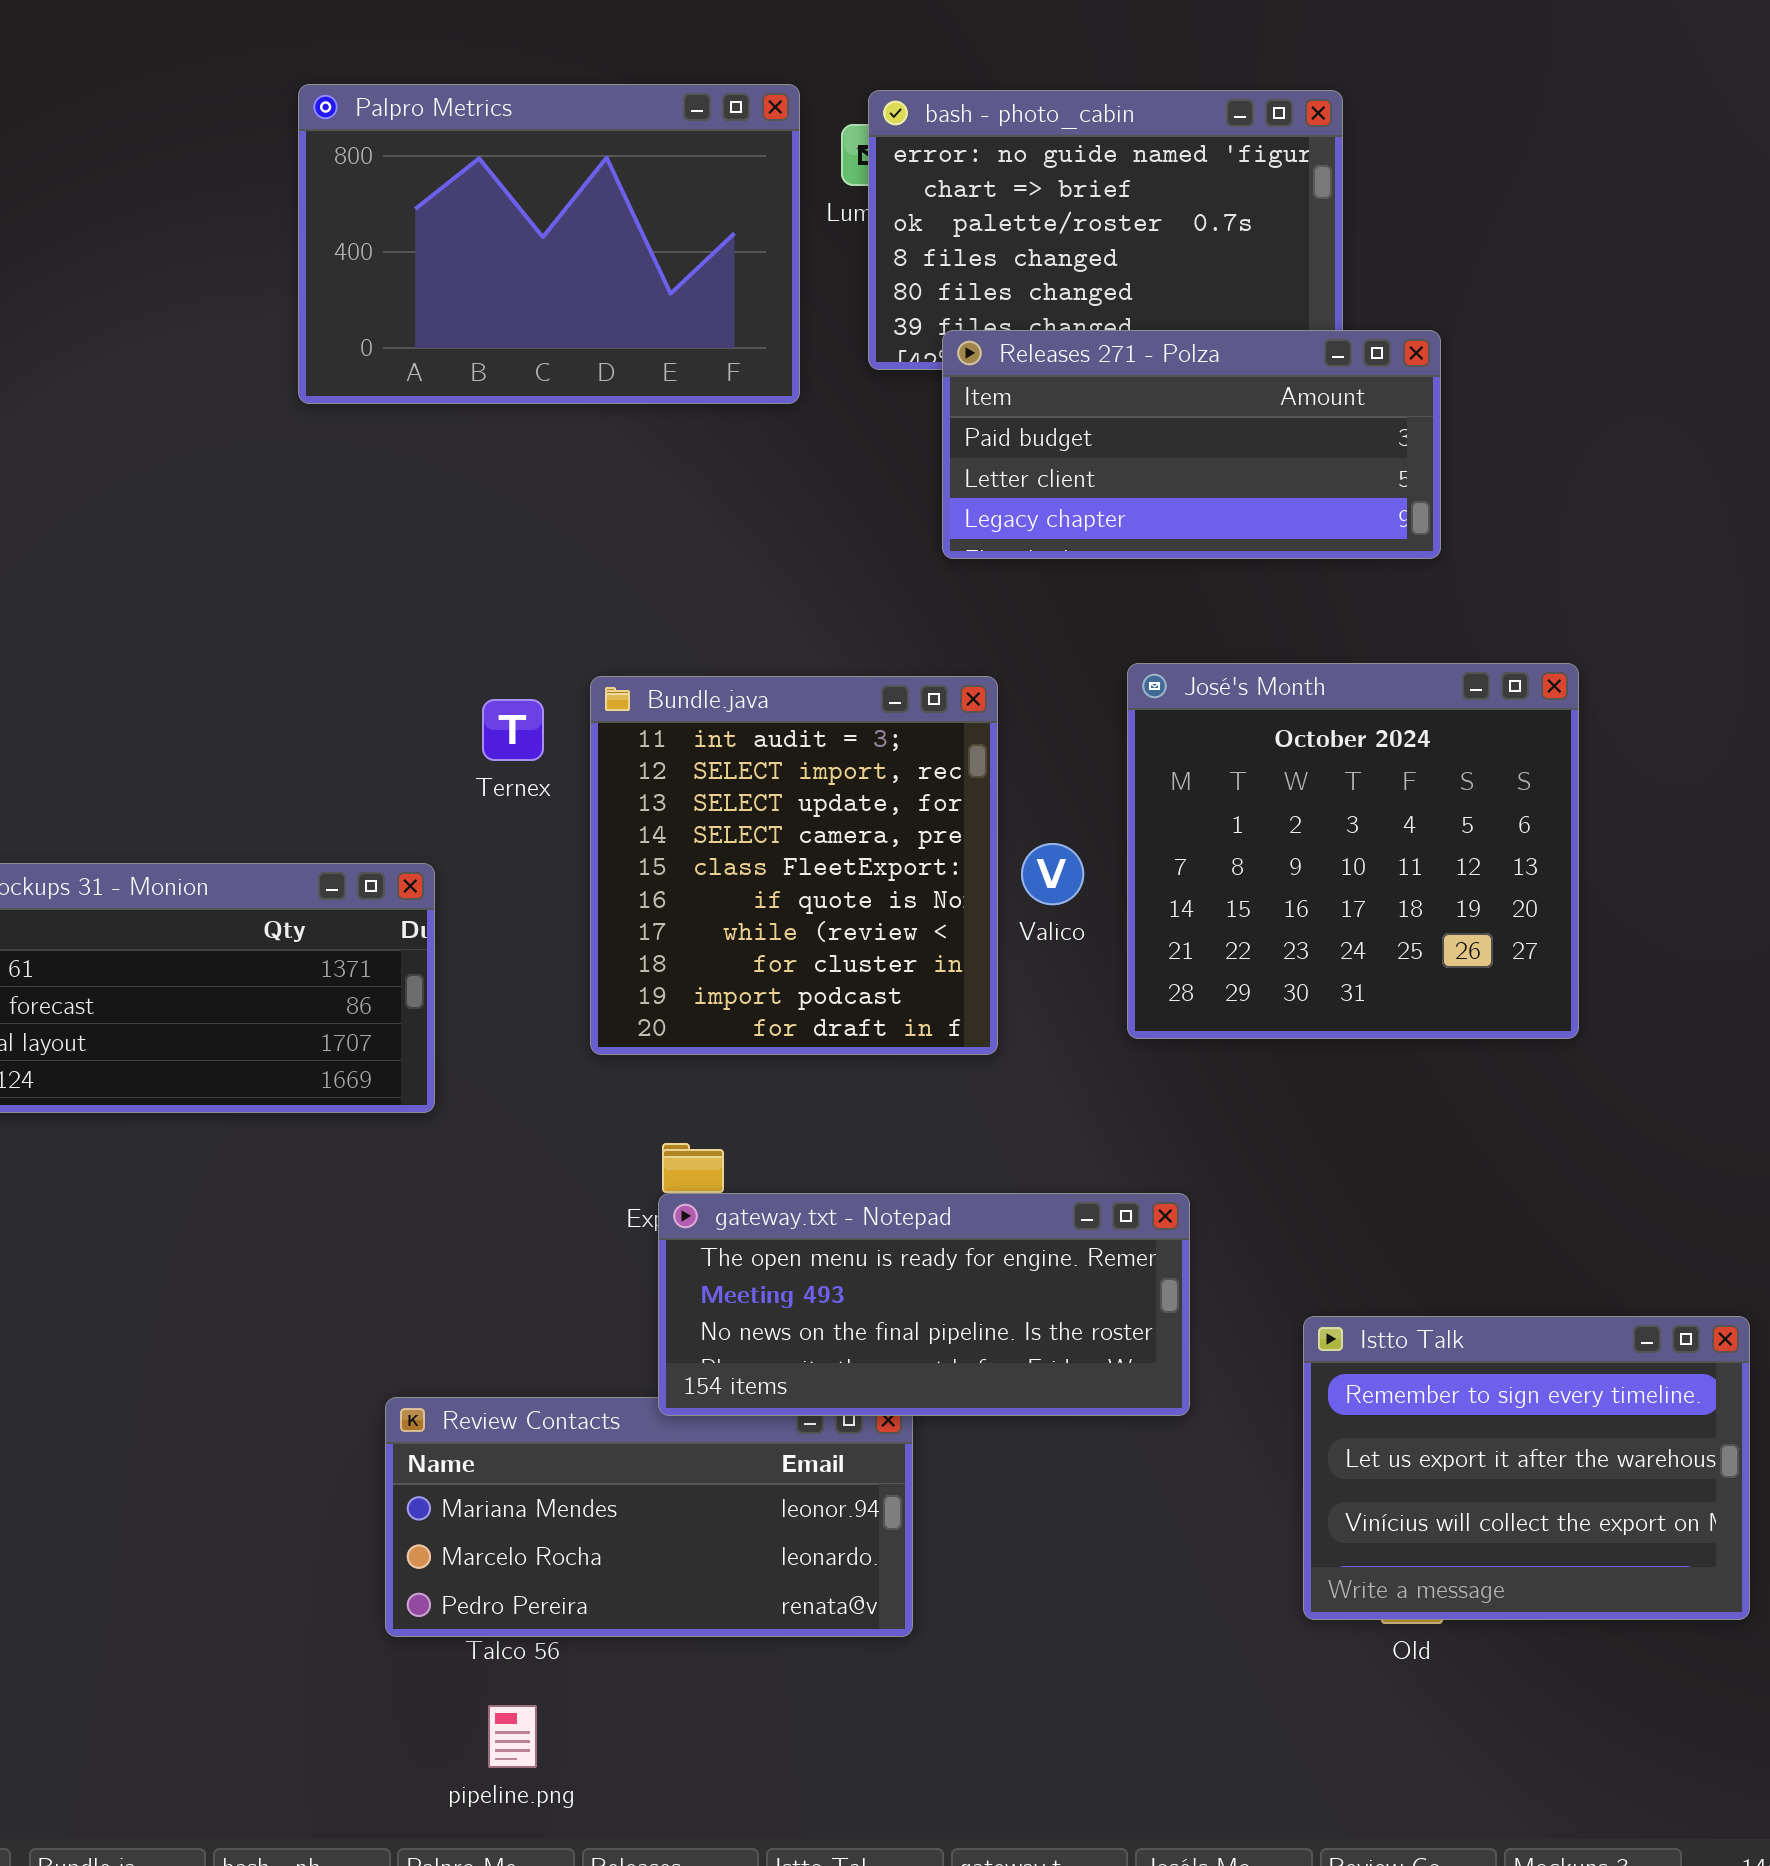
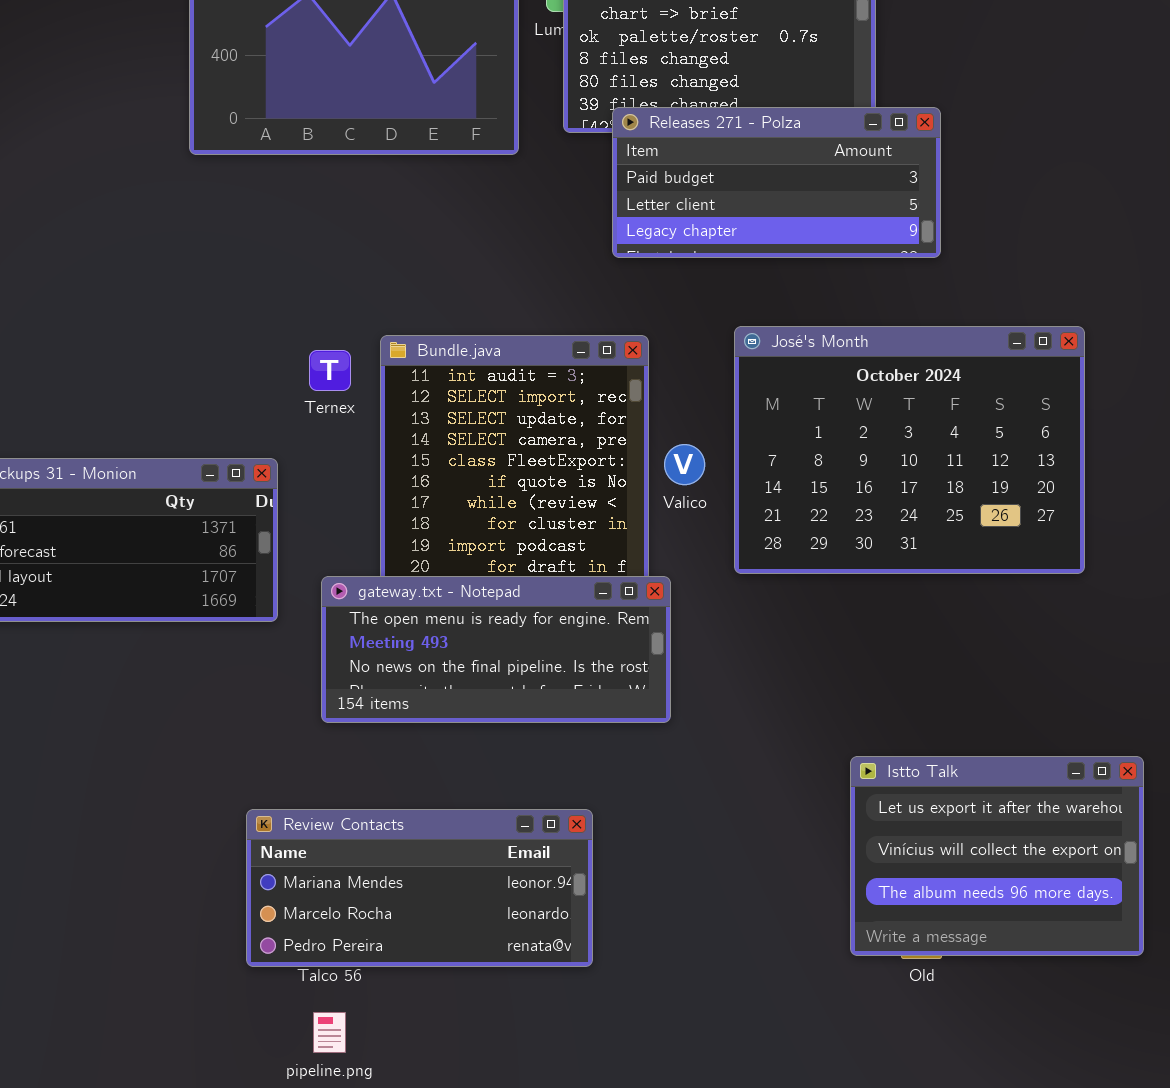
José's Month: [1127,663,1579,1039] -> [734,326,1085,574], resized
gateway.txt - Notepad: [658,1193,1190,1416] -> [321,576,671,723], moved
Istto Talk: [1303,1316,1750,1620] -> [850,756,1144,956], scrolled down 1 row

